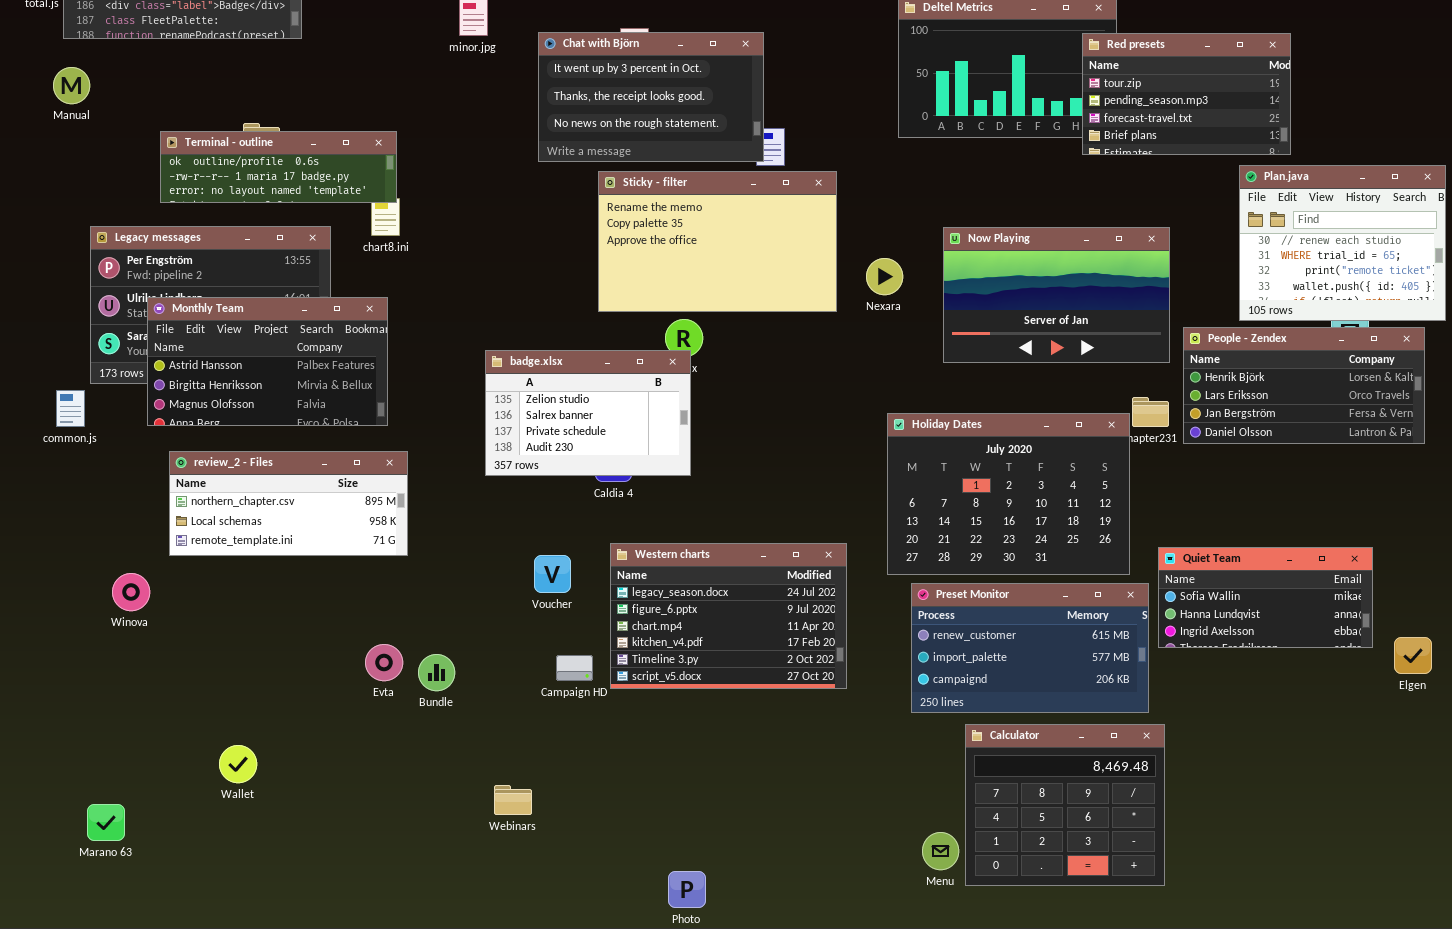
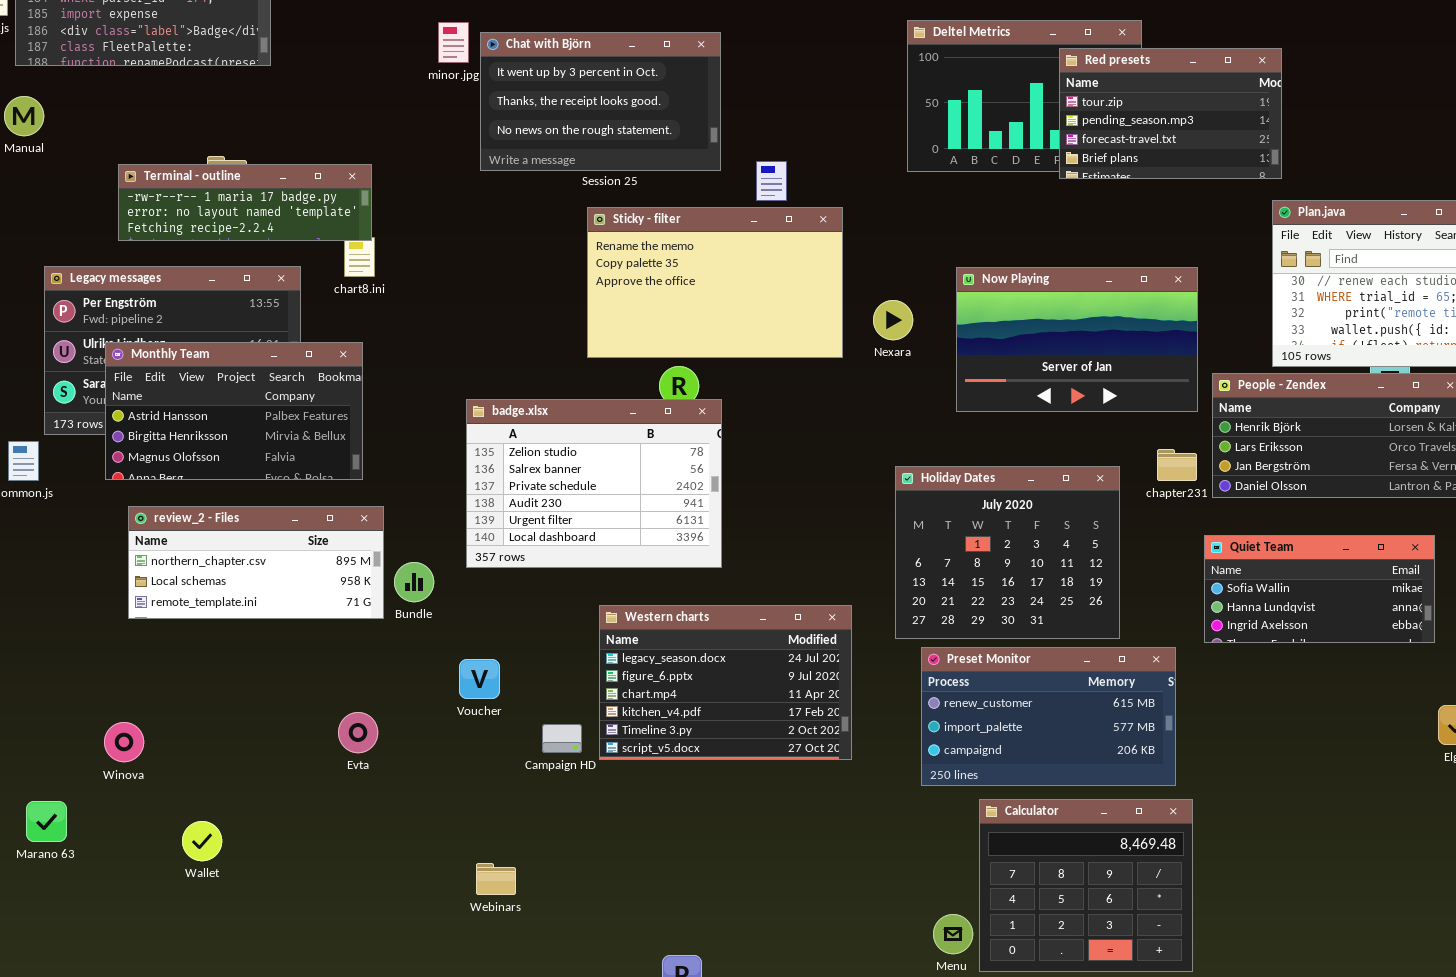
Chat with Björn: [538,32,764,162] -> [480,32,721,171], moved
Red presets: [1082,33,1291,155] -> [1059,48,1282,179], moved
Terminal - outline: [160,131,397,203] -> [118,164,372,241], scrolled down 1 row
badge.xlsx: [485,350,691,476] -> [466,399,722,568], resized
Holiday Dates: [887,413,1130,575] -> [895,466,1120,639], resized
Quiet Team: [1158,547,1373,648] -> [1204,535,1435,643], moved
Voucher: [534,555,571,593] -> [459,659,500,699], moved
Winova: [112,573,150,611] -> [104,722,144,762], moved
Bundle: [418,654,455,691] -> [394,562,434,602], moved
Marano 63: [87,804,125,841] -> [26,801,67,842], moved

